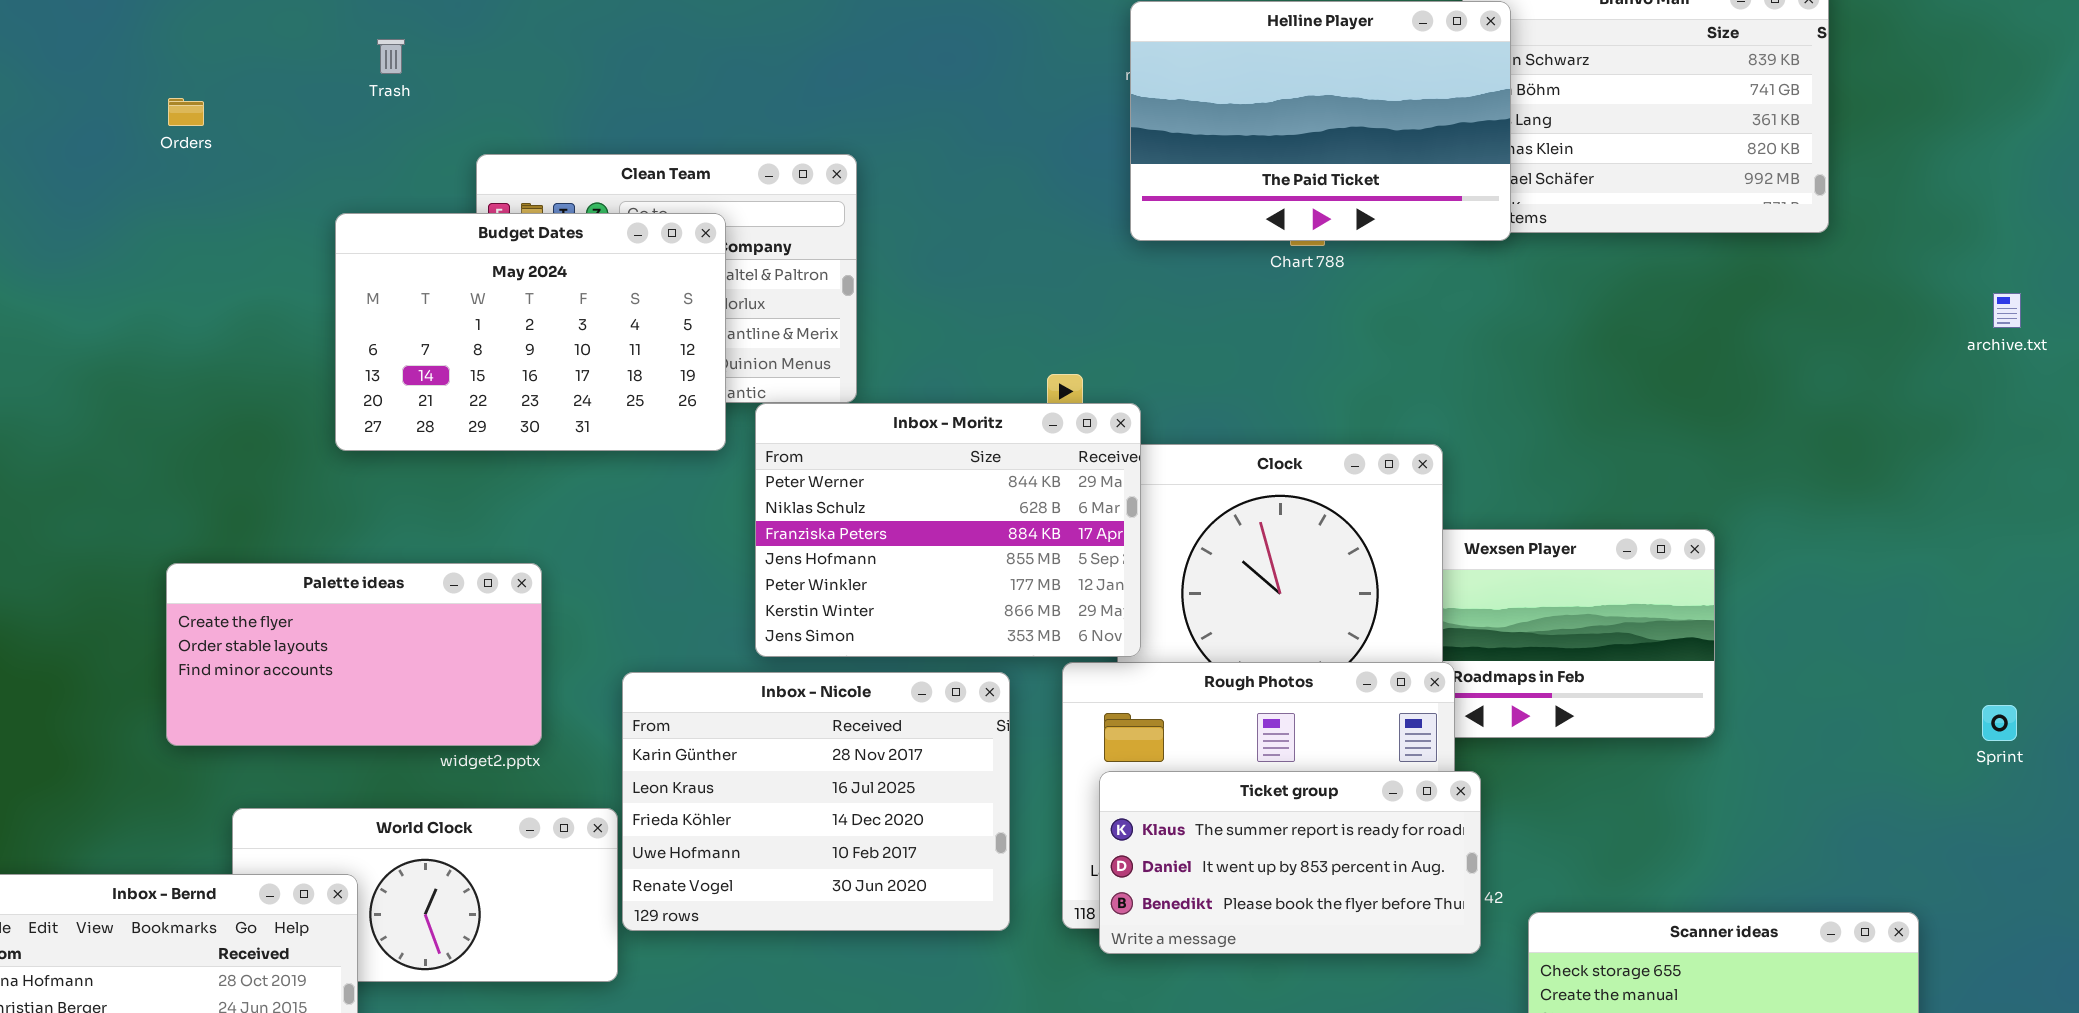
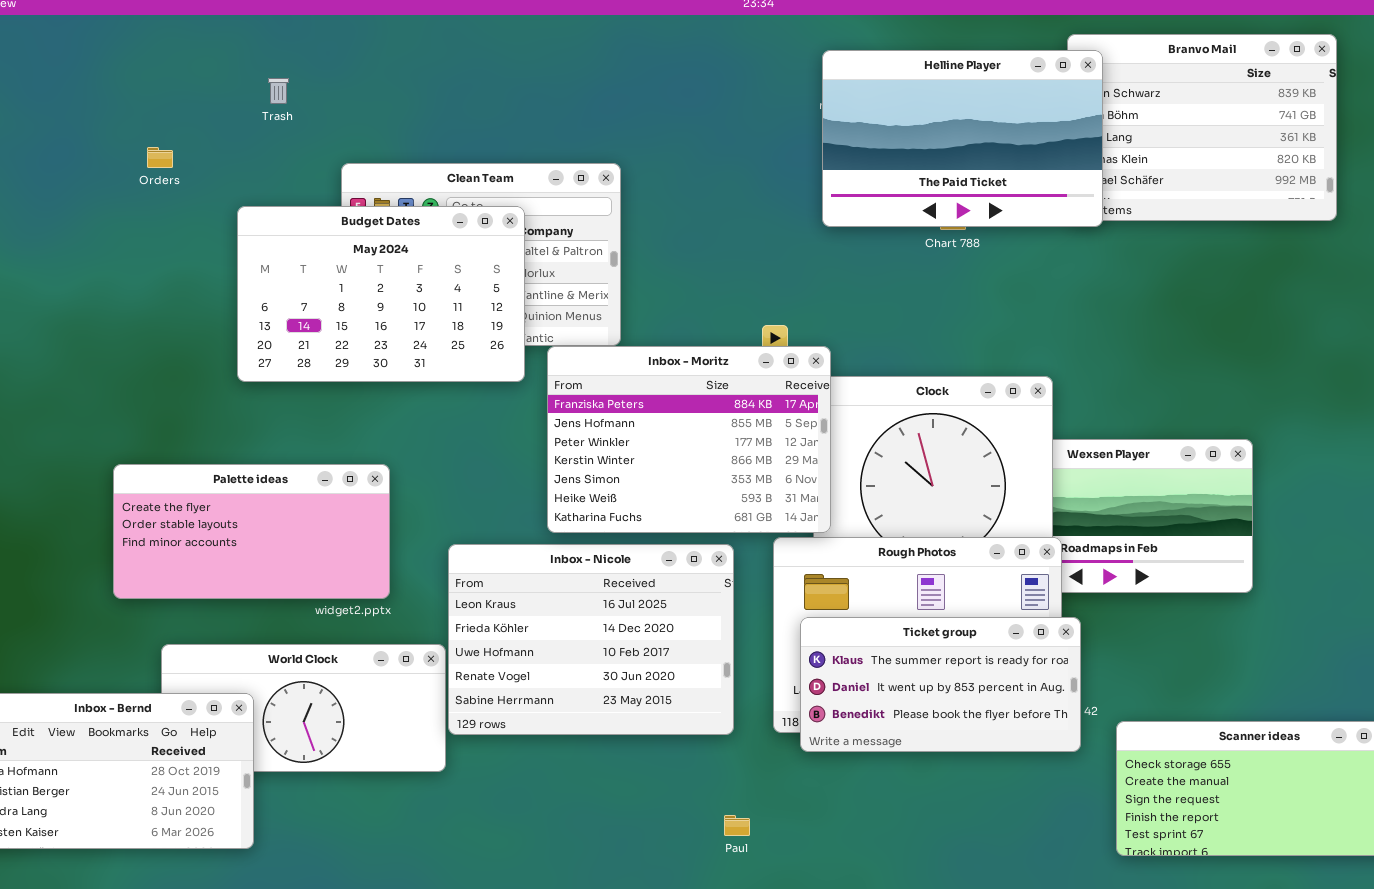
Orders: [168,98,204,126] -> [147,147,173,168], moved
Inbox - Moritz: [755,403,1141,657] -> [547,346,831,533], scrolled down 2 rows
Inbox - Nicole: [622,672,1010,931] -> [448,544,734,735], scrolled down 1 row

